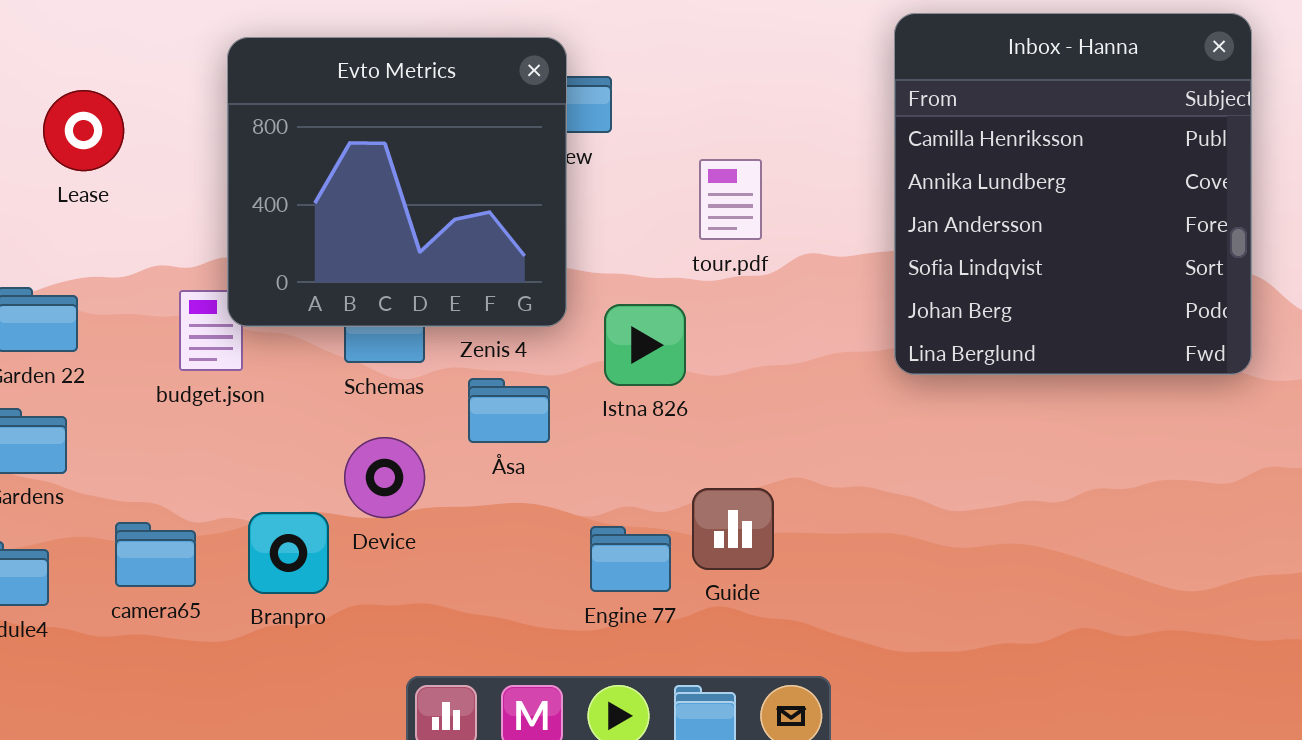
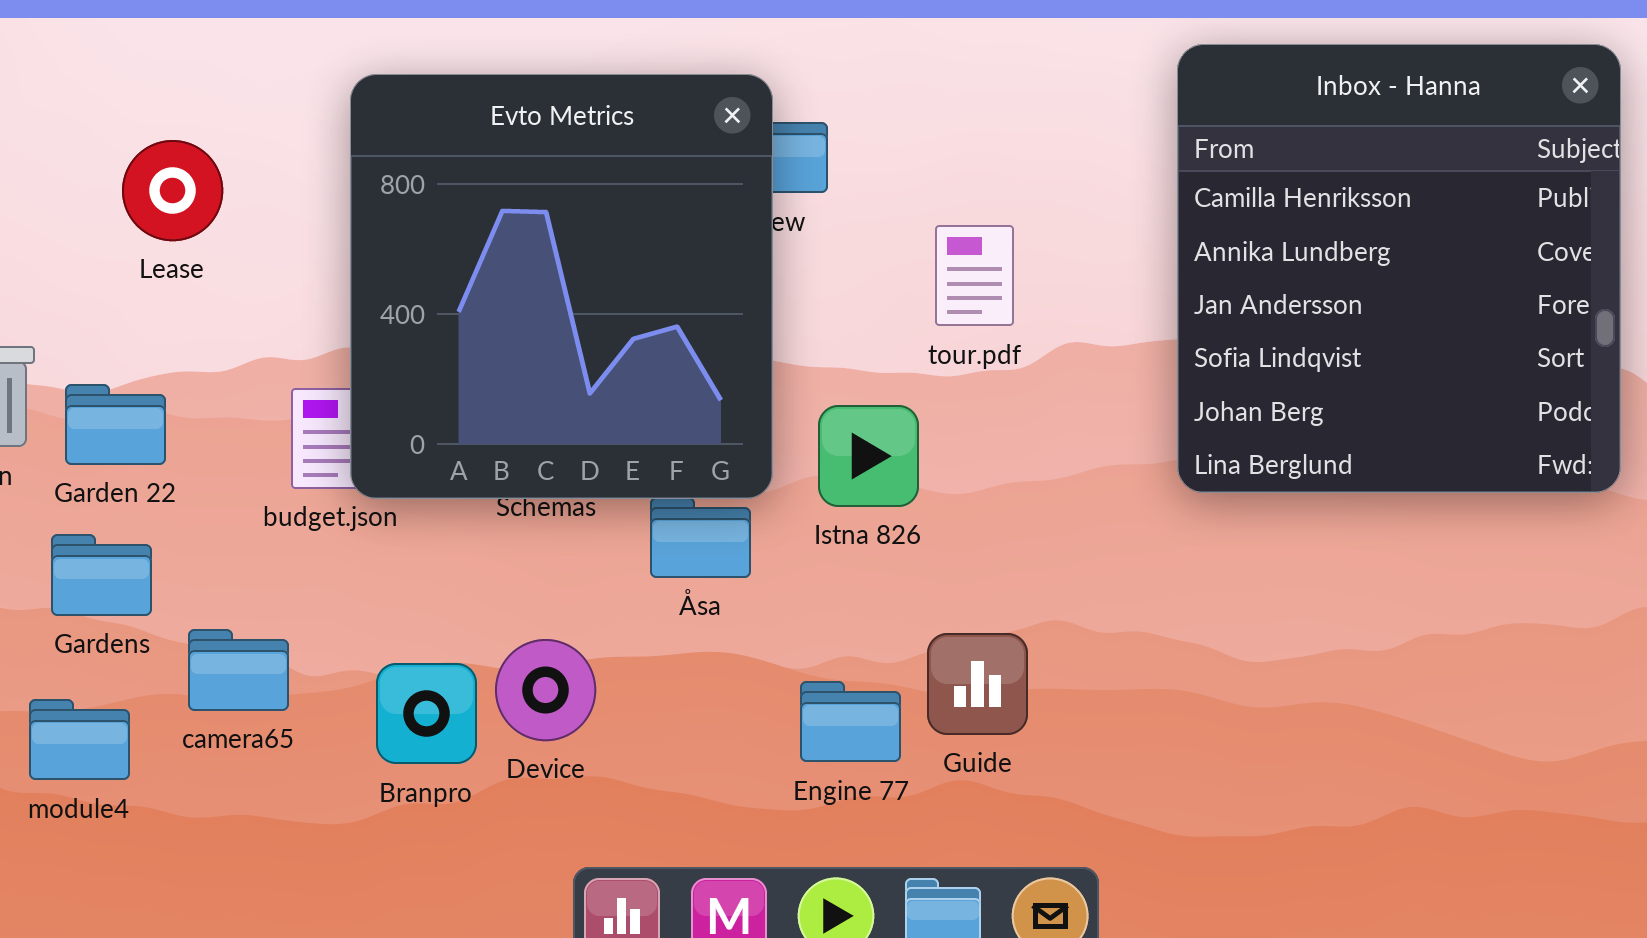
Evto Metrics: [227,37,567,327] -> [350,74,773,499], resized
Device: [344,437,425,518] -> [495,639,596,741], moved
camera65: [115,522,196,587] -> [188,629,289,711], moved

